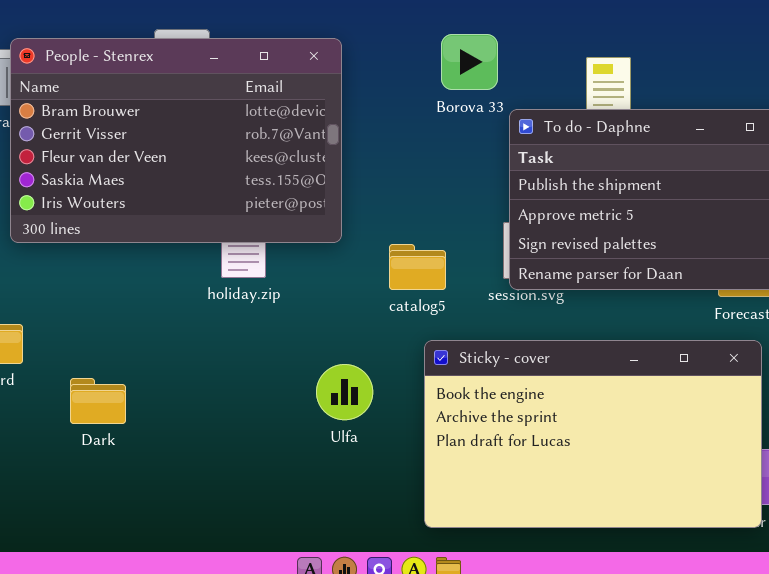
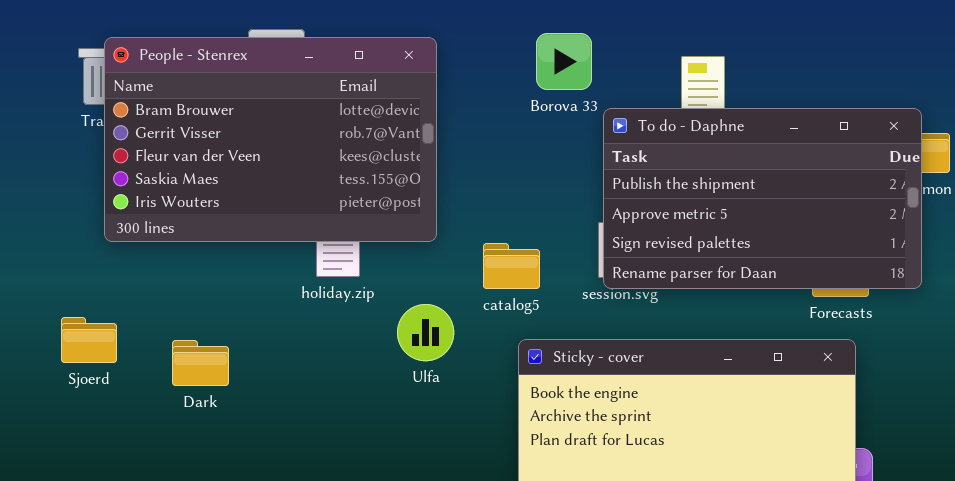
Ulfa: [316,364,373,420] -> [397,304,454,361], moved
Dark: [70,378,126,424] -> [172,340,229,386], moved

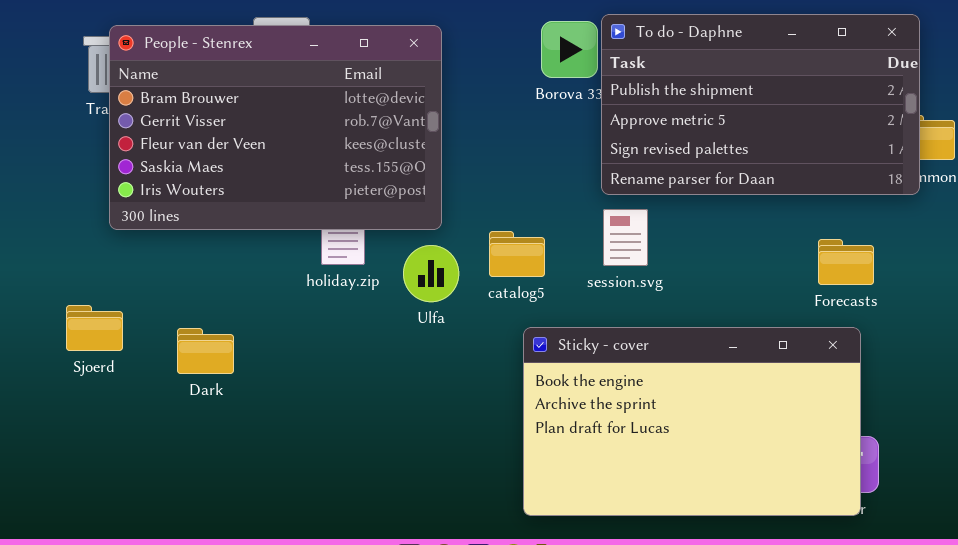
To do - Daphne: [603,108,922,289] -> [601,14,920,195], moved
Ulfa: [397,304,454,361] -> [403,245,459,302], moved

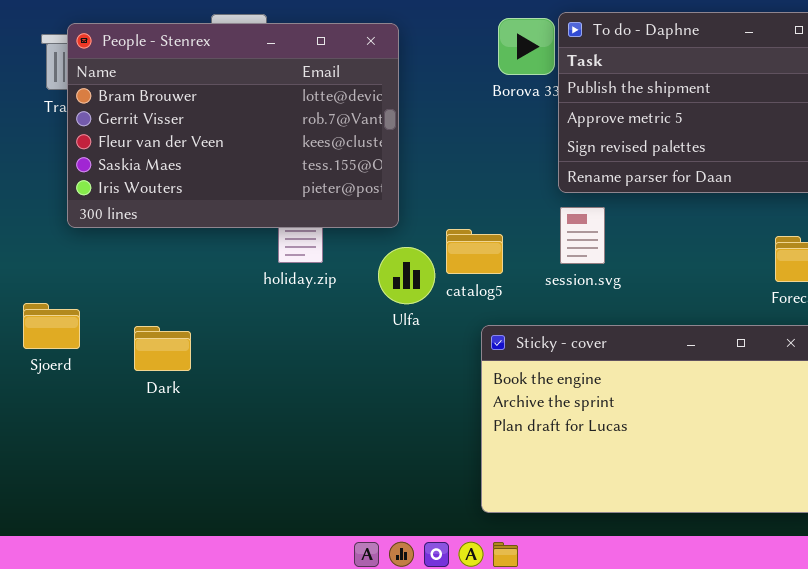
Ulfa: [403,245,459,302] -> [378,247,435,304], moved

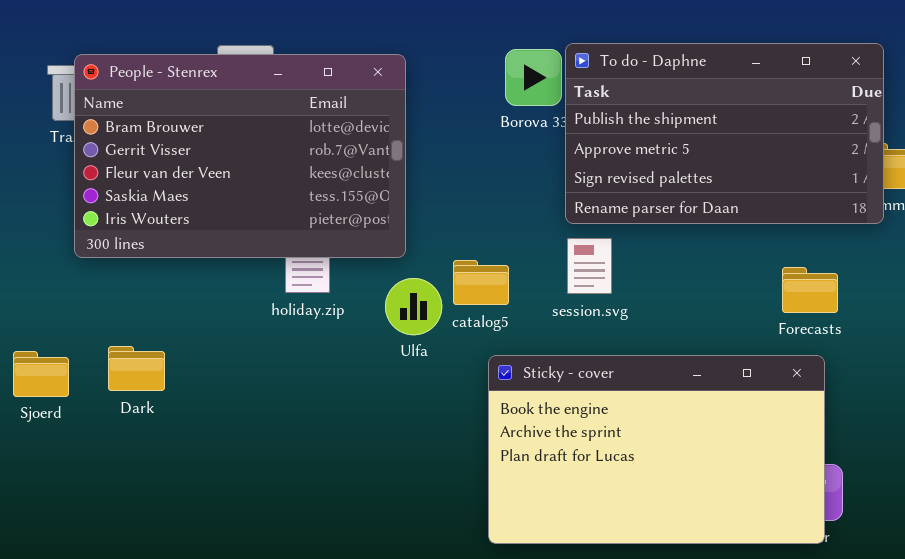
Sjoerd: [23,303,80,349] -> [13,351,69,397], moved
Dark: [134,326,191,371] -> [108,346,165,391], moved

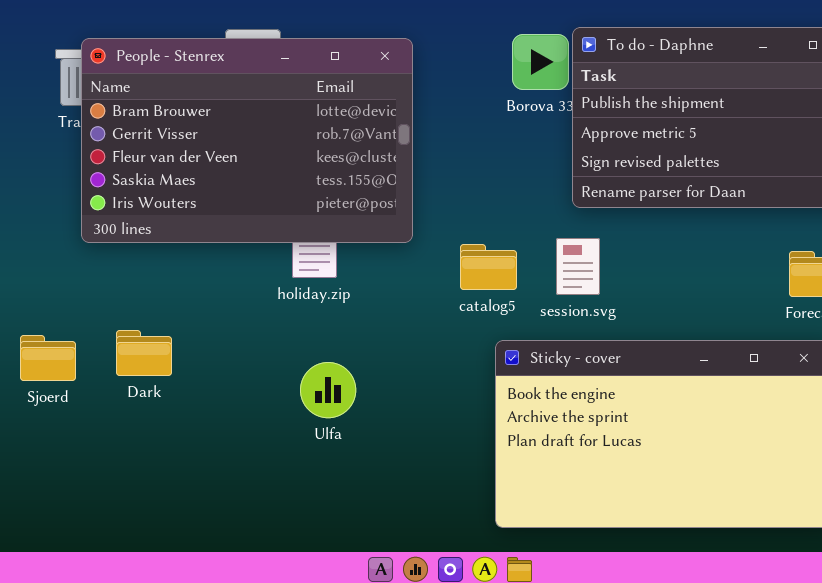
session.svg: [567,238,612,294] -> [556,238,600,295], moved
Ulfa: [385,278,442,335] -> [300,362,356,418], moved

